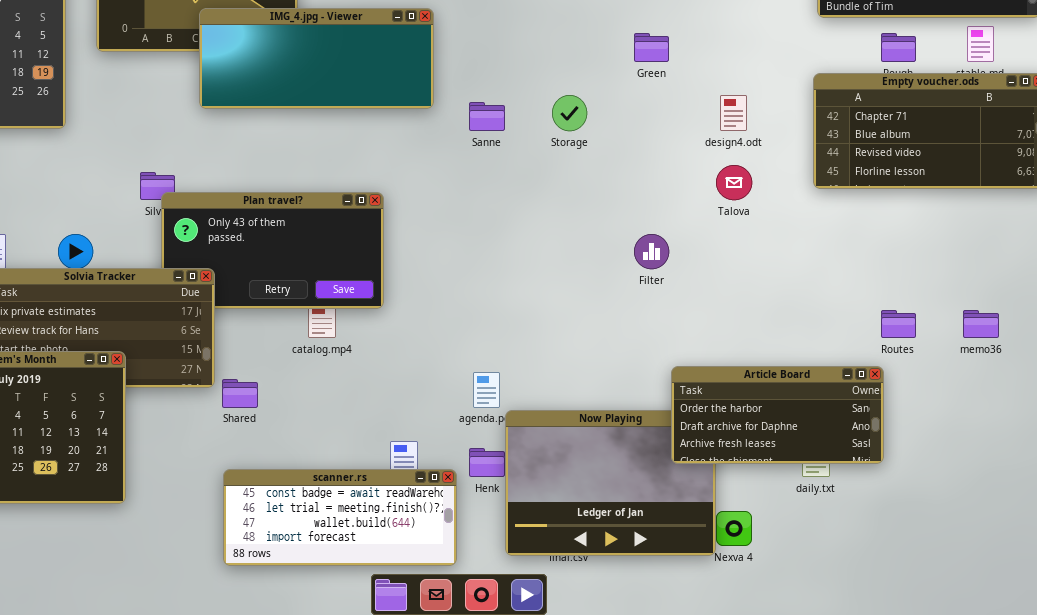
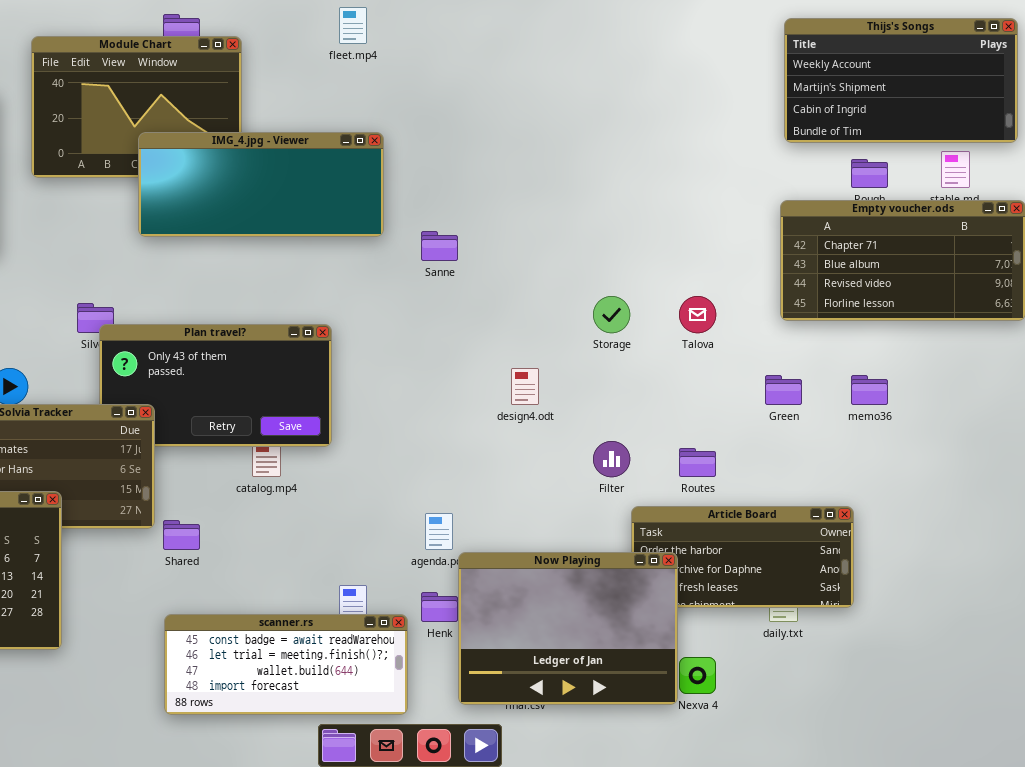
Green: [634,33,669,62] -> [765,375,802,405], moved
Storage: [552,95,587,131] -> [593,296,630,333], moved
design4.odt: [720,95,747,131] -> [511,368,539,405], moved
Filter: [634,234,669,269] -> [593,441,630,477], moved
Routes: [881,310,916,338] -> [679,448,716,477], moved
memo36: [963,310,999,338] -> [851,375,888,405], moved
Now Playing: [505,410,716,556] -> [458,552,678,705], raised

